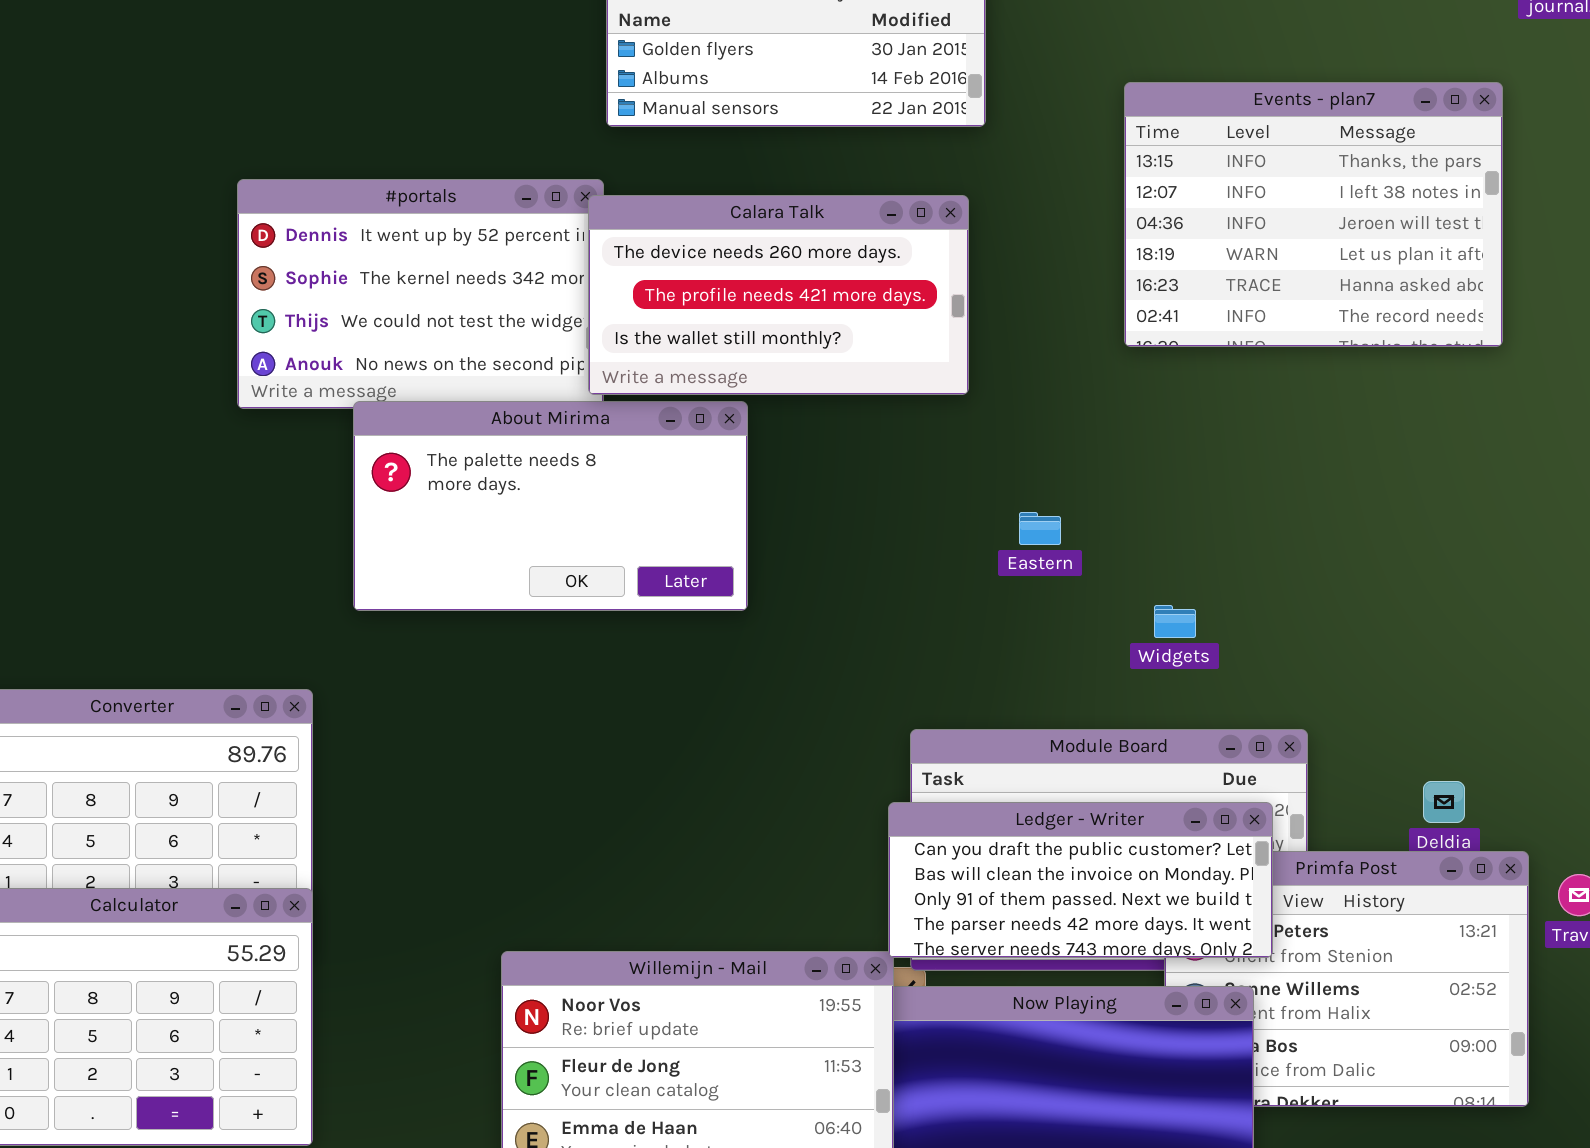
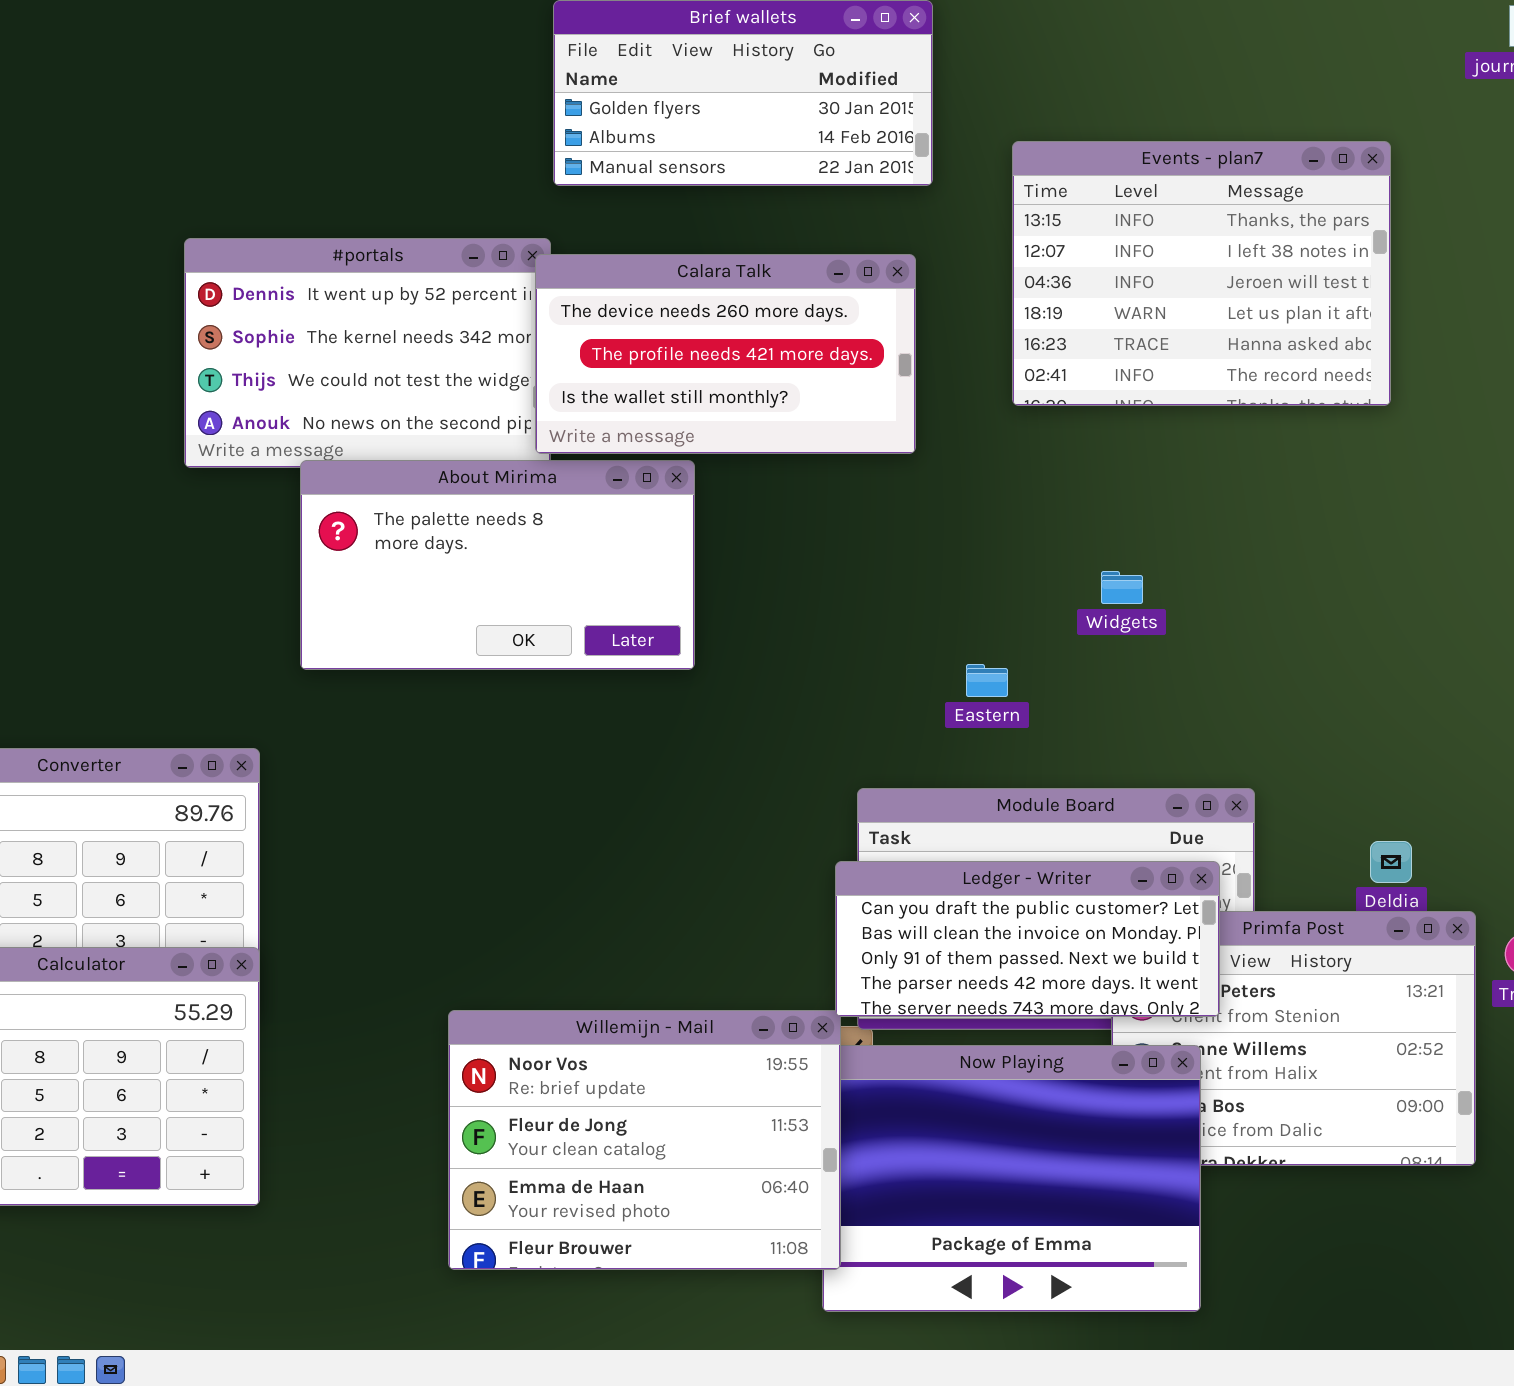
Events - plan7: [1124,82,1503,347] -> [1012,141,1391,406], moved
Eastern: [1019,512,1061,545] -> [966,664,1008,697], moved
Widgets: [1154,605,1196,638] -> [1101,571,1143,604], moved

